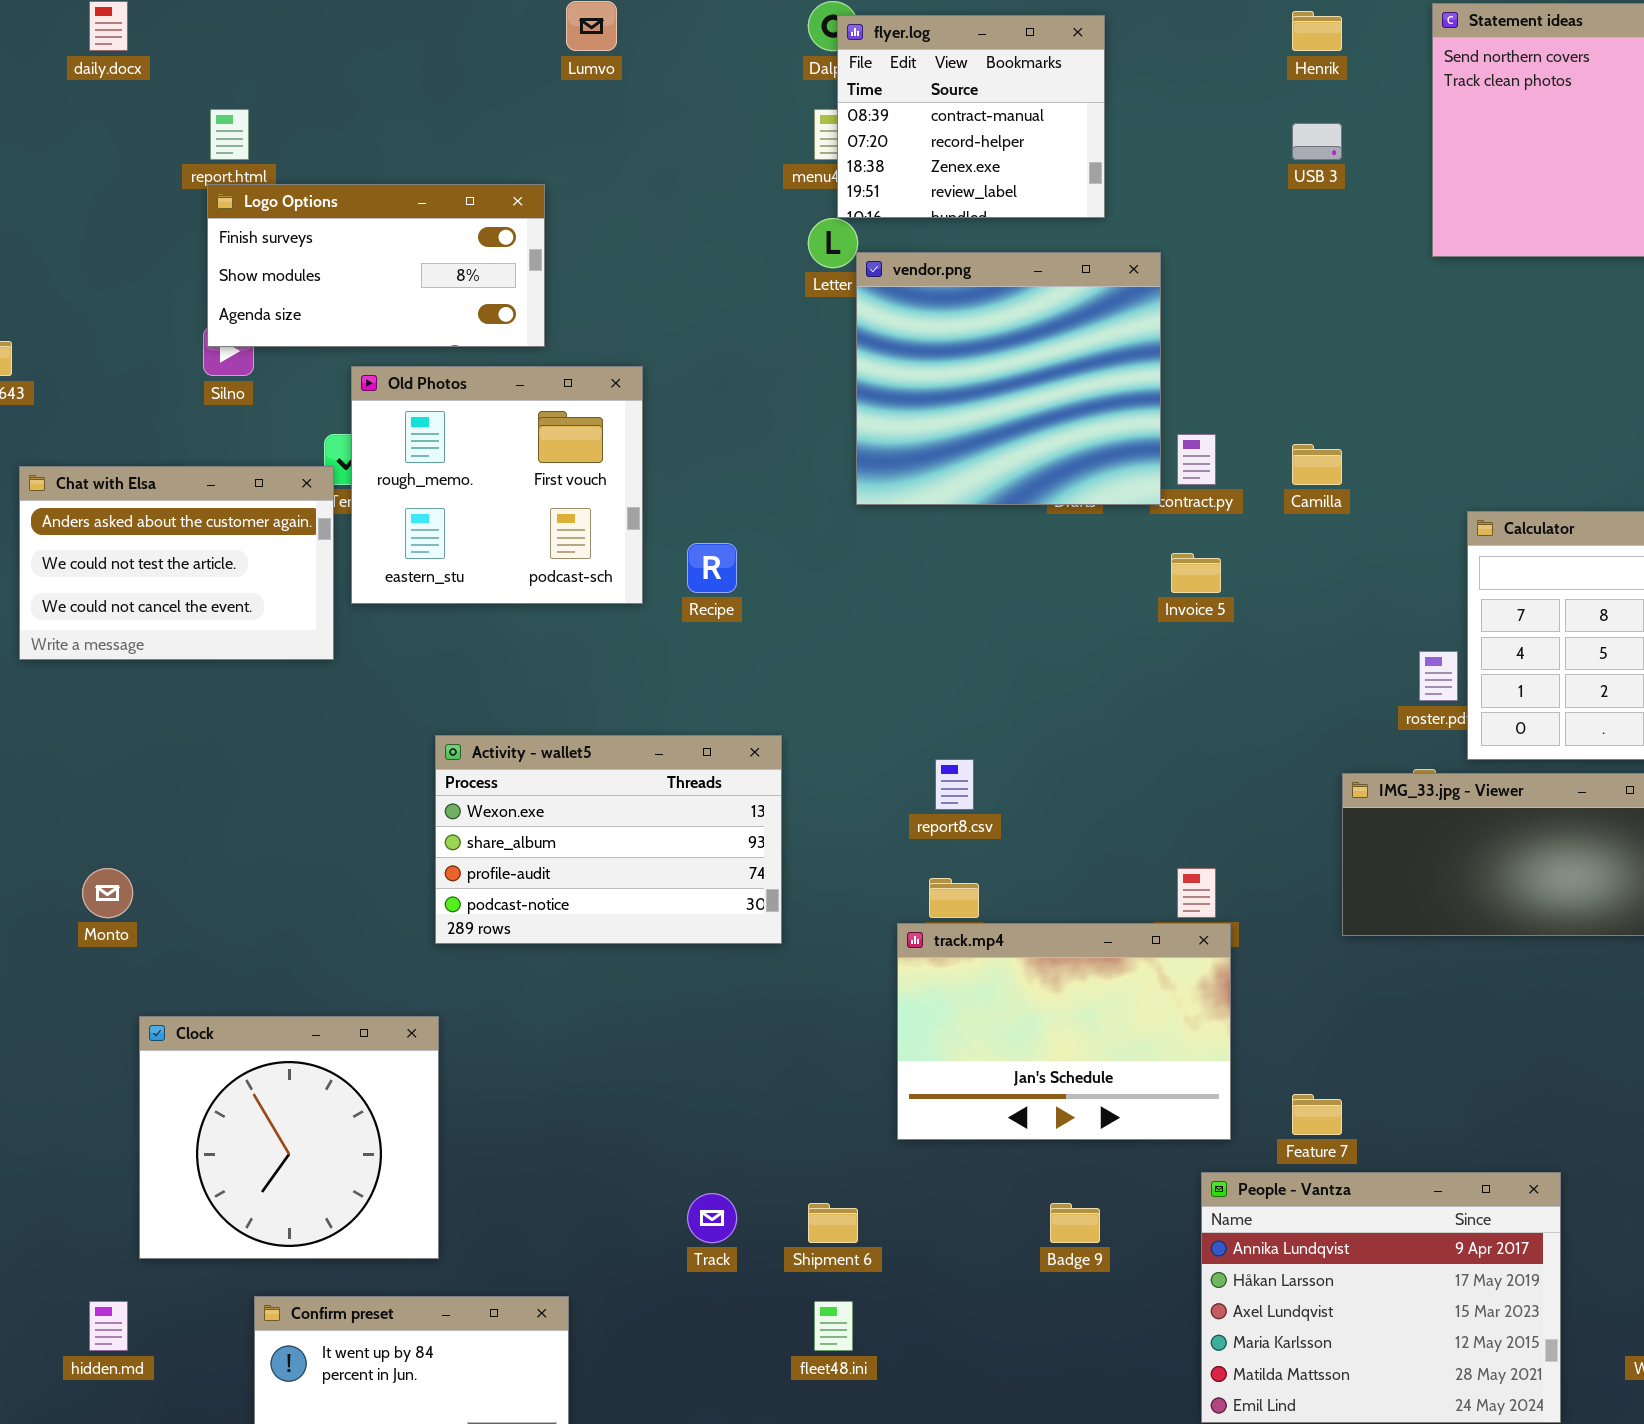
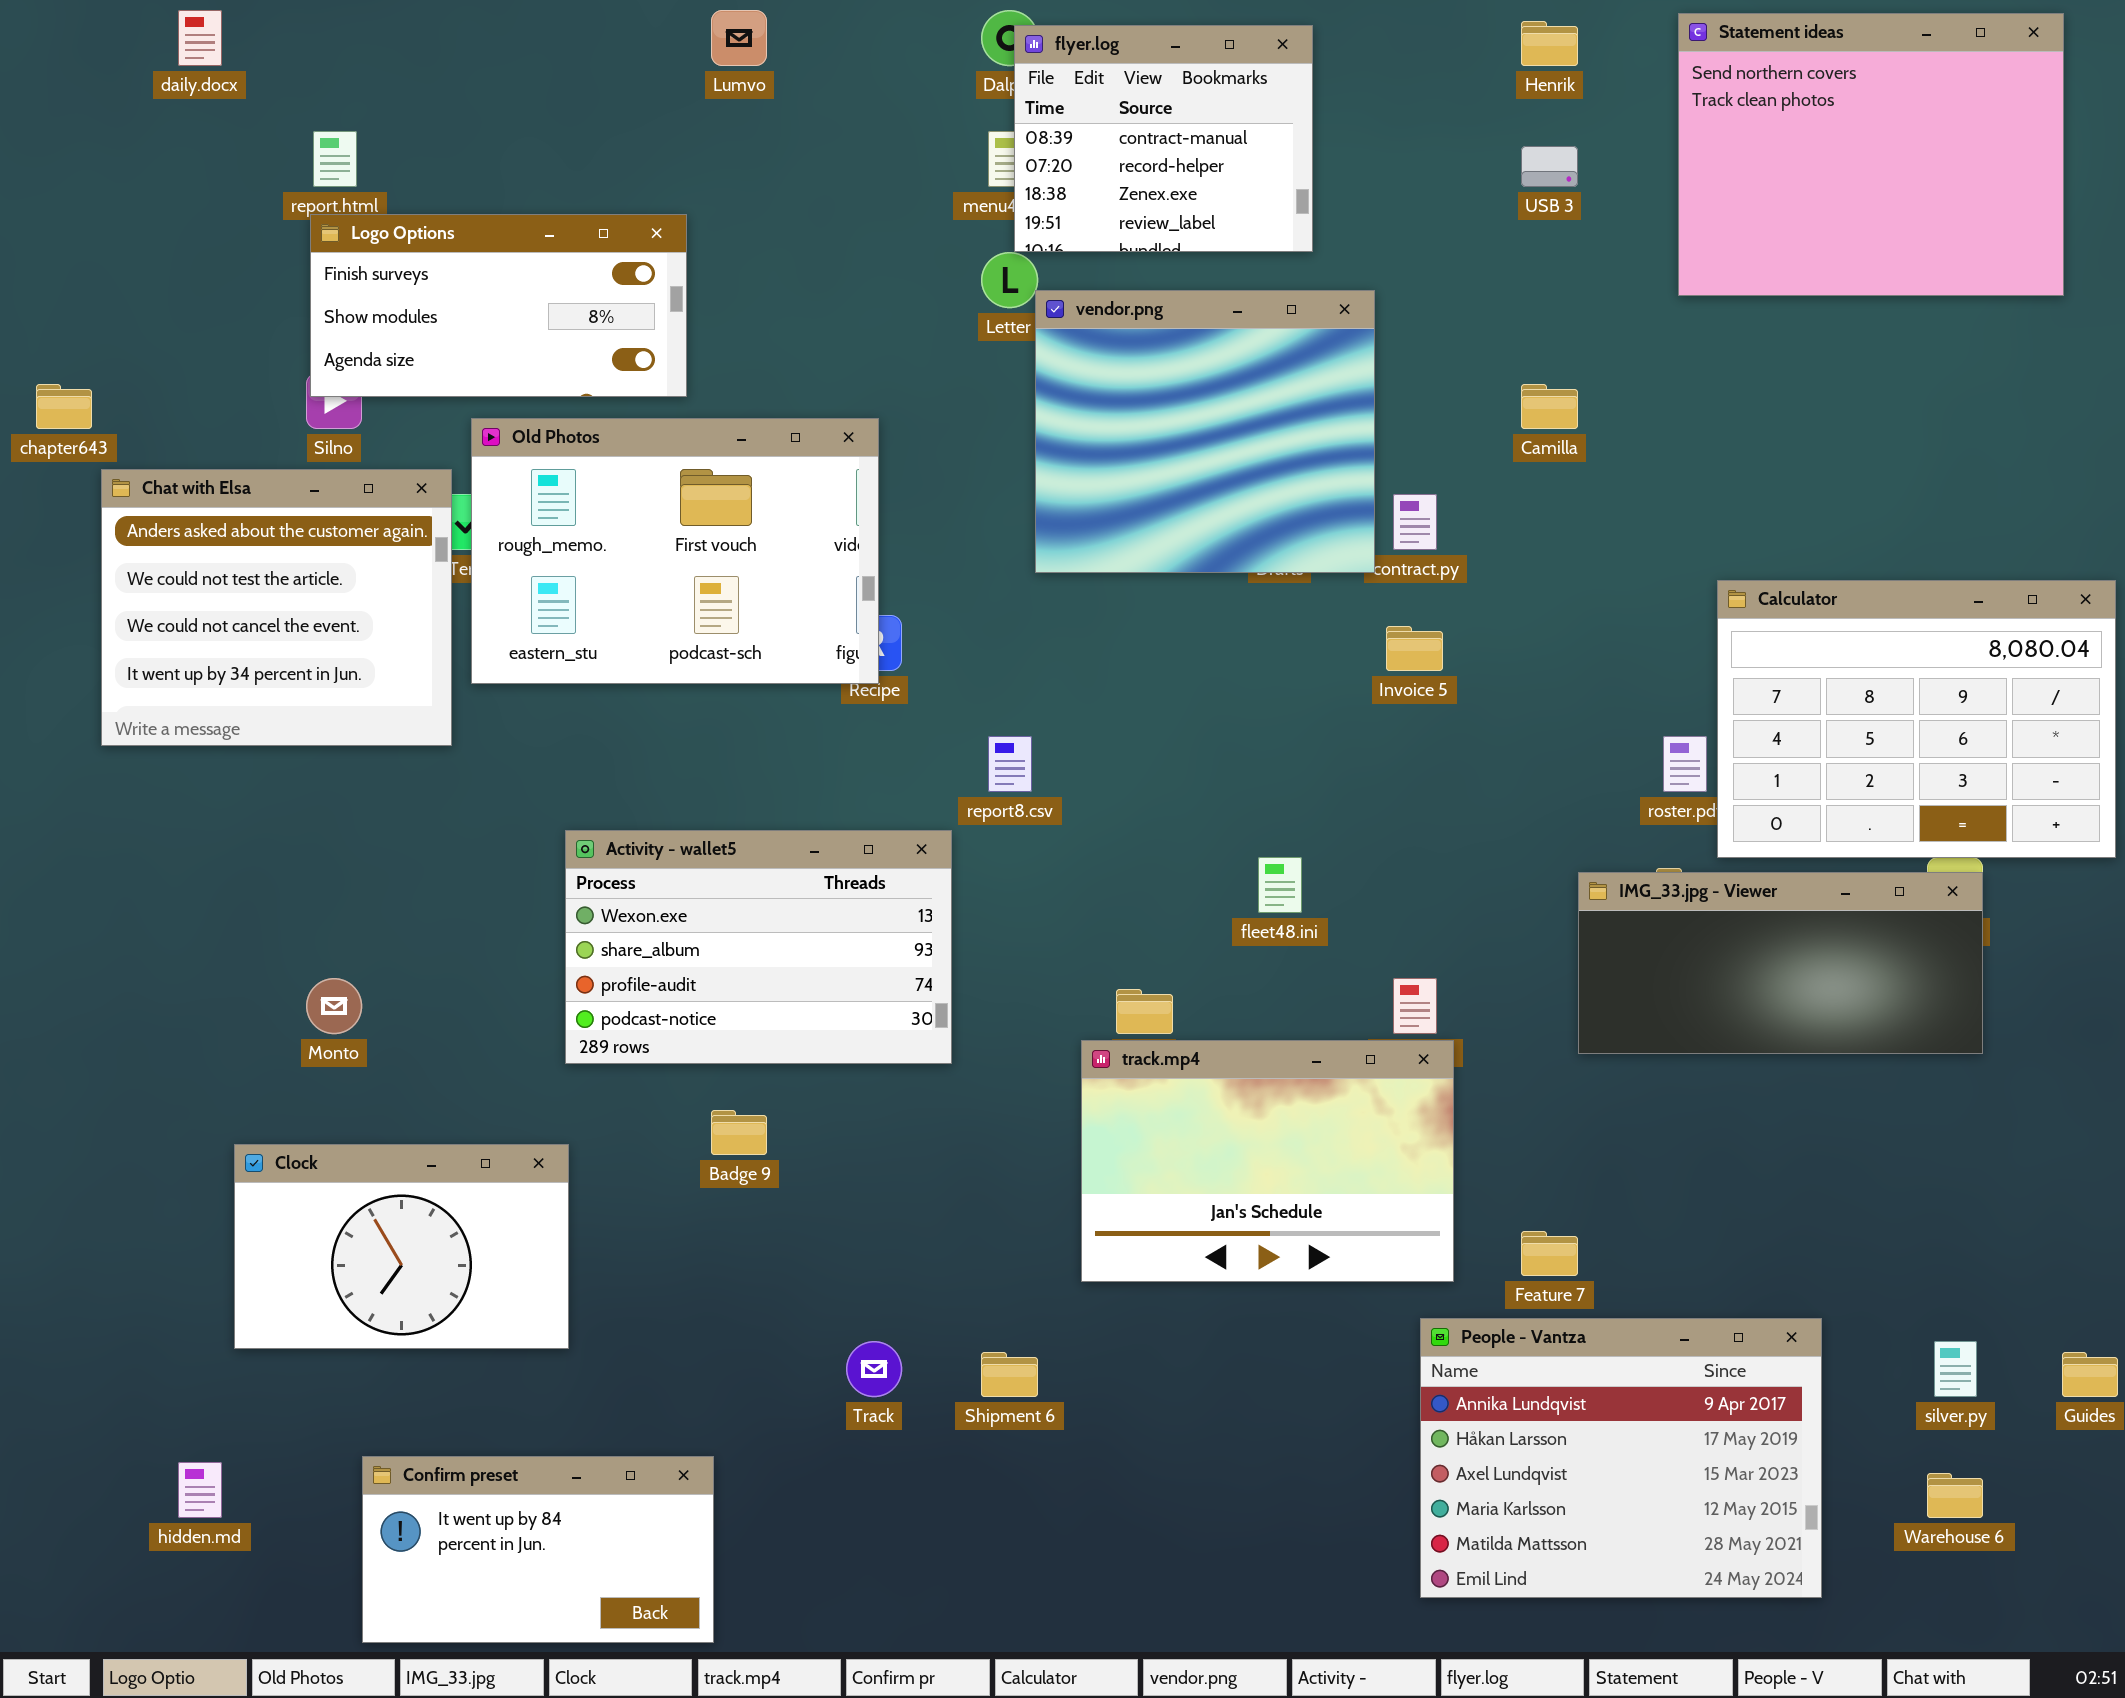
Old Photos: [351,366,643,604] -> [471,418,879,684], resized
Camilla: [1292,444,1342,485] -> [1521,384,1578,429], moved
Chat with Elsa: [19,466,334,660] -> [101,469,452,746], resized
report8.csv: [935,759,974,810] -> [988,736,1032,792], moved
Monto: [82,868,133,918] -> [306,978,362,1034], moved
Clock: [139,1016,439,1259] -> [234,1144,569,1349], resized
Badge 9: [1050,1203,1100,1243] -> [711,1110,767,1155], moved
fleet48.ini: [814,1301,853,1351] -> [1258,857,1302,913], moved

